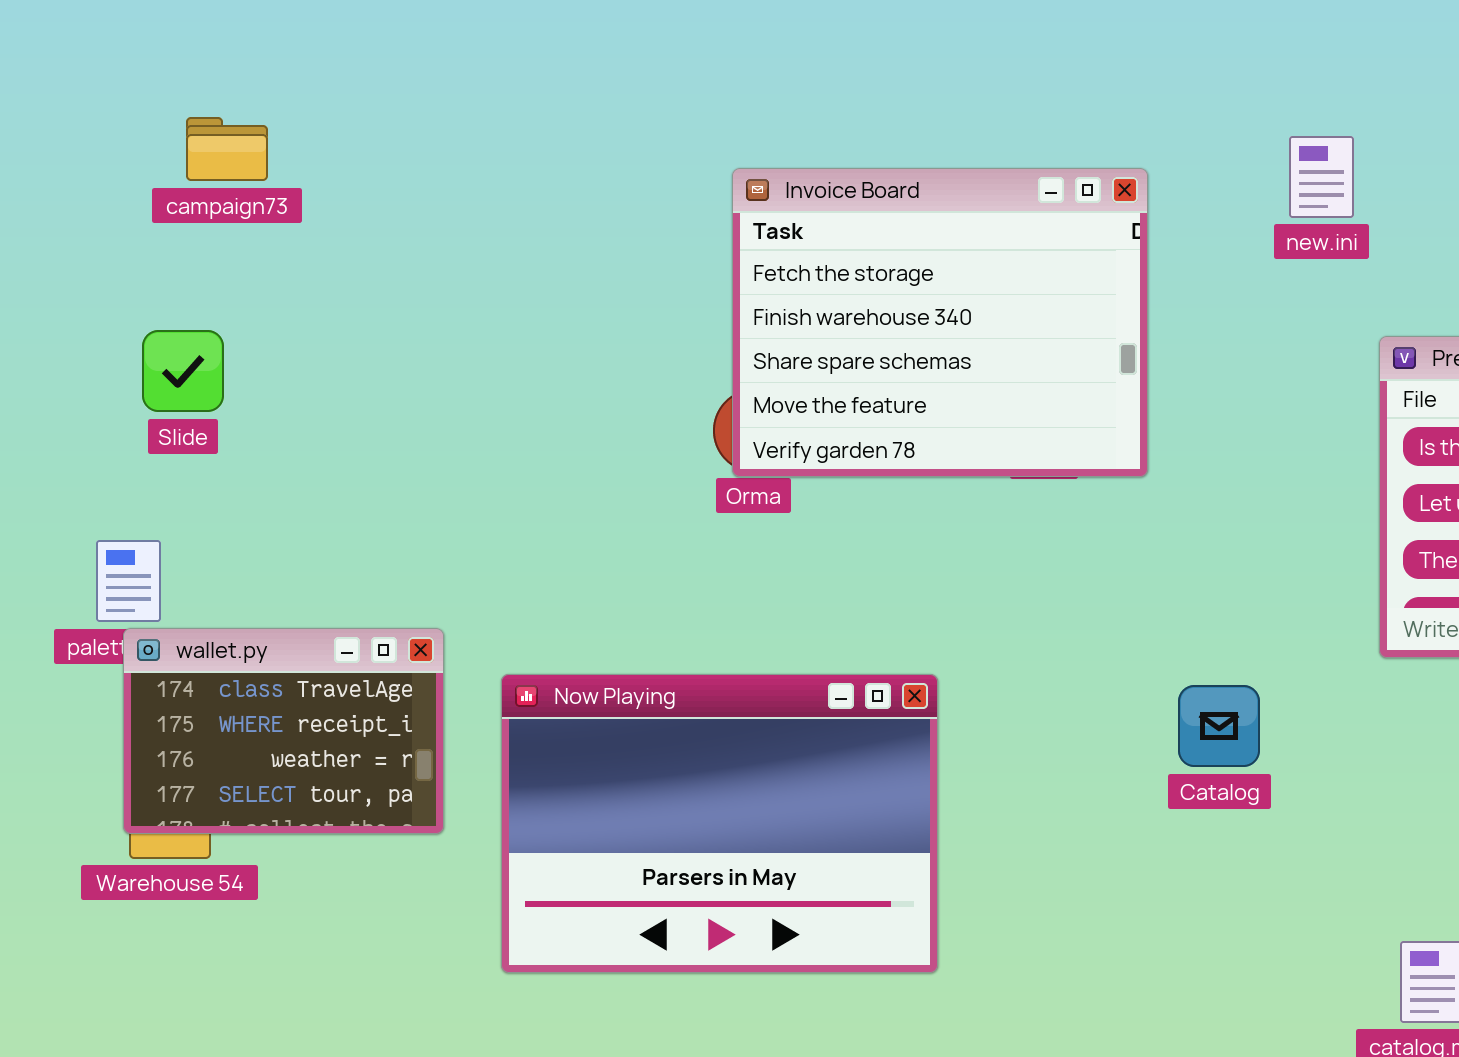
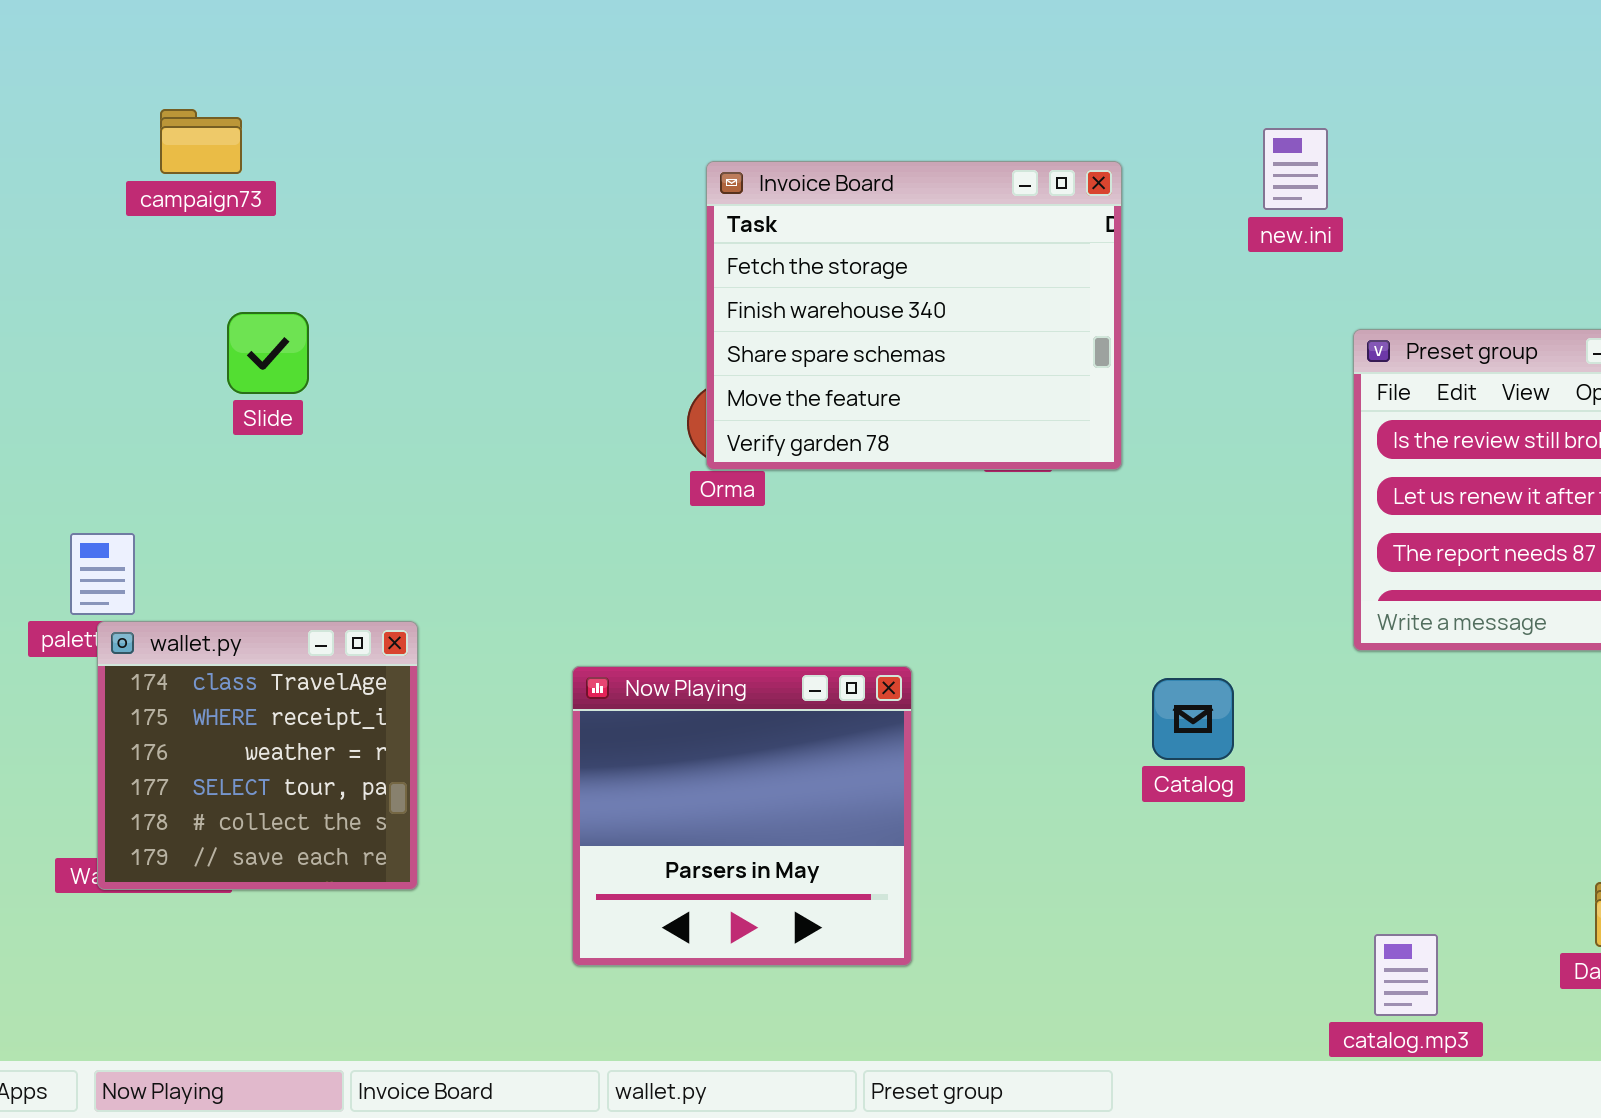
Slide: [142,330,224,412] -> [227,312,309,394], moved
wallet.py: [123,628,444,834] -> [97,621,418,890], resized
Now Playing: [501,674,938,973] -> [572,666,912,966], resized

